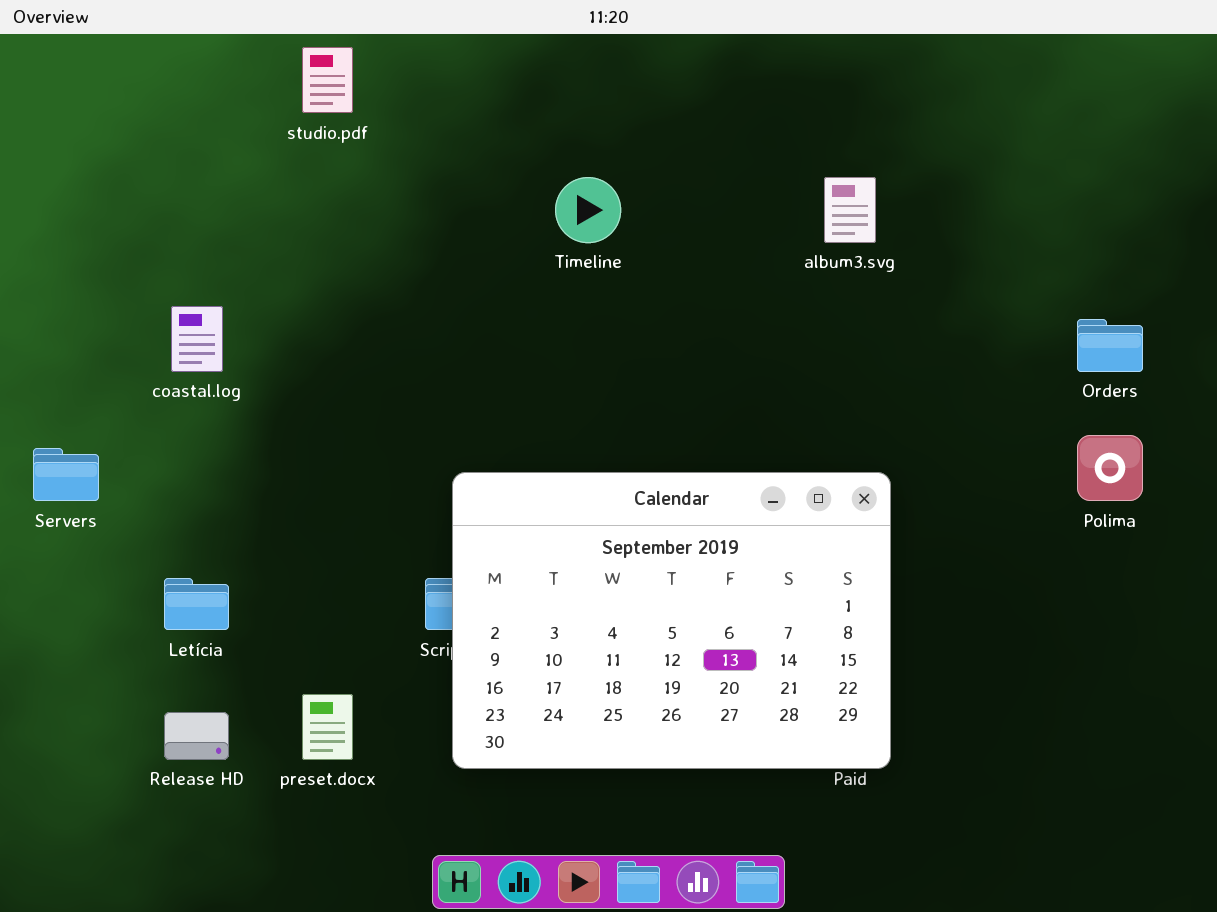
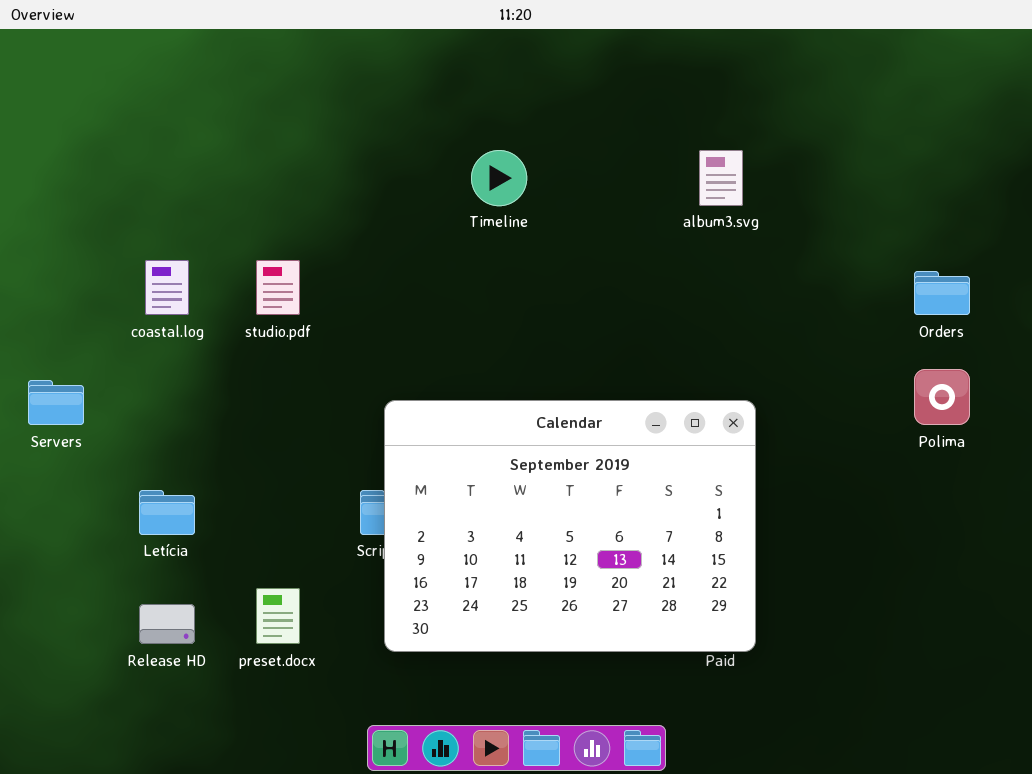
studio.pdf: [302,47,353,113] -> [256,260,300,315], moved

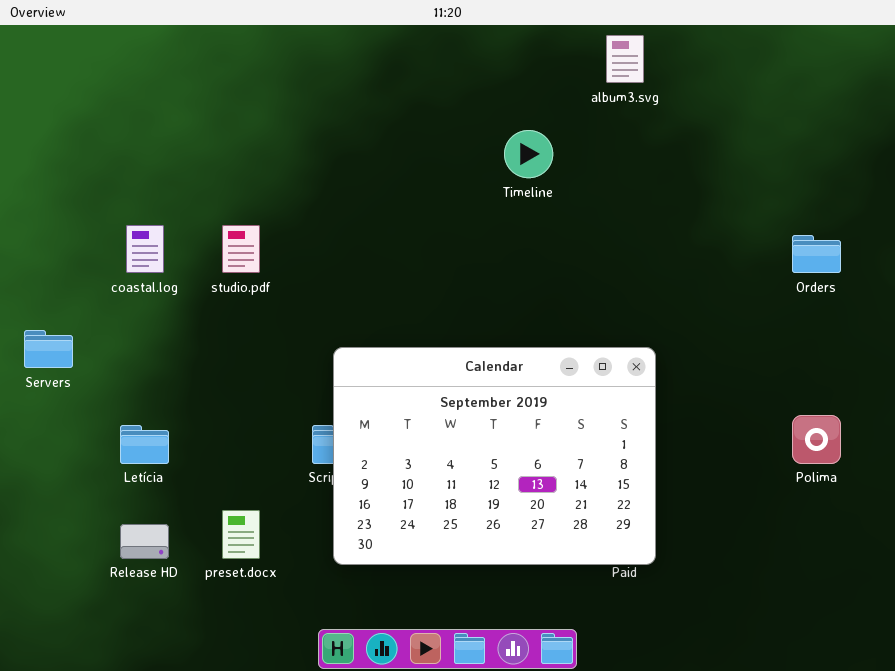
Timeline: [471,150,527,206] -> [504,130,553,178], moved
album3.svg: [699,150,743,206] -> [606,35,644,83], moved
Polima: [914,369,970,425] -> [792,415,841,464], moved

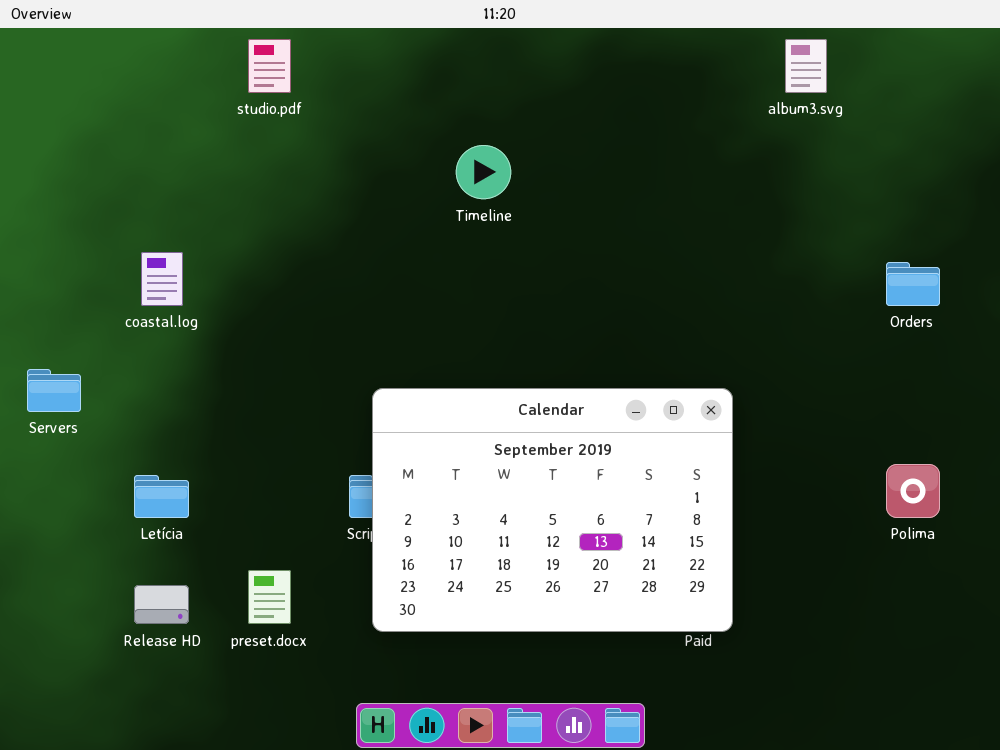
album3.svg: [606,35,644,83] -> [785,39,827,93], moved
Timeline: [504,130,553,178] -> [456,145,511,199], moved
studio.pdf: [222,225,260,273] -> [248,39,291,93], moved

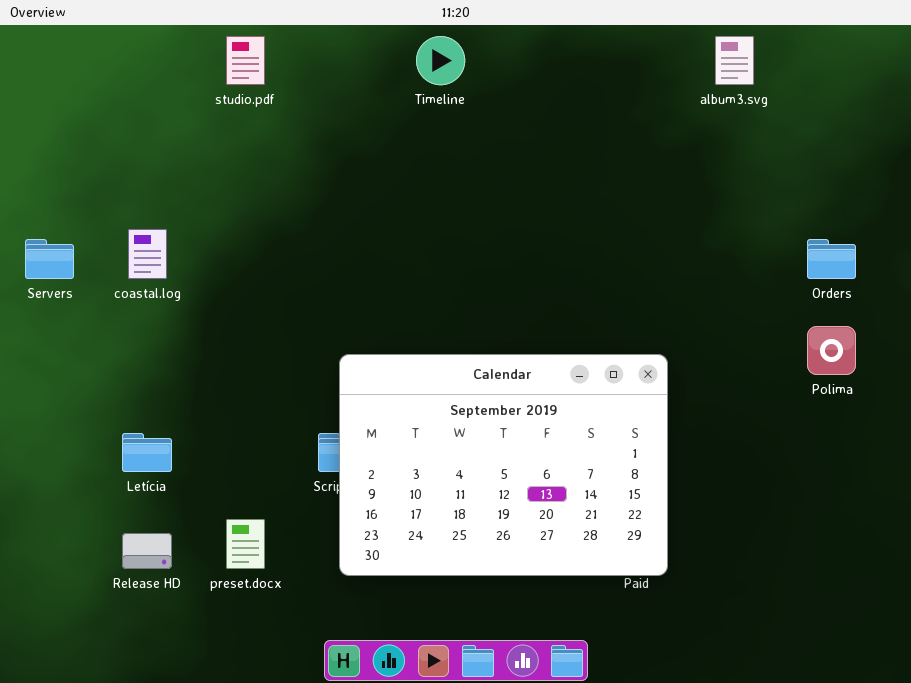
Timeline: [456,145,511,199] -> [416,36,465,85], moved
Servers: [27,369,81,412] -> [25,239,74,279], moved
Polima: [886,464,940,518] -> [807,326,856,375], moved

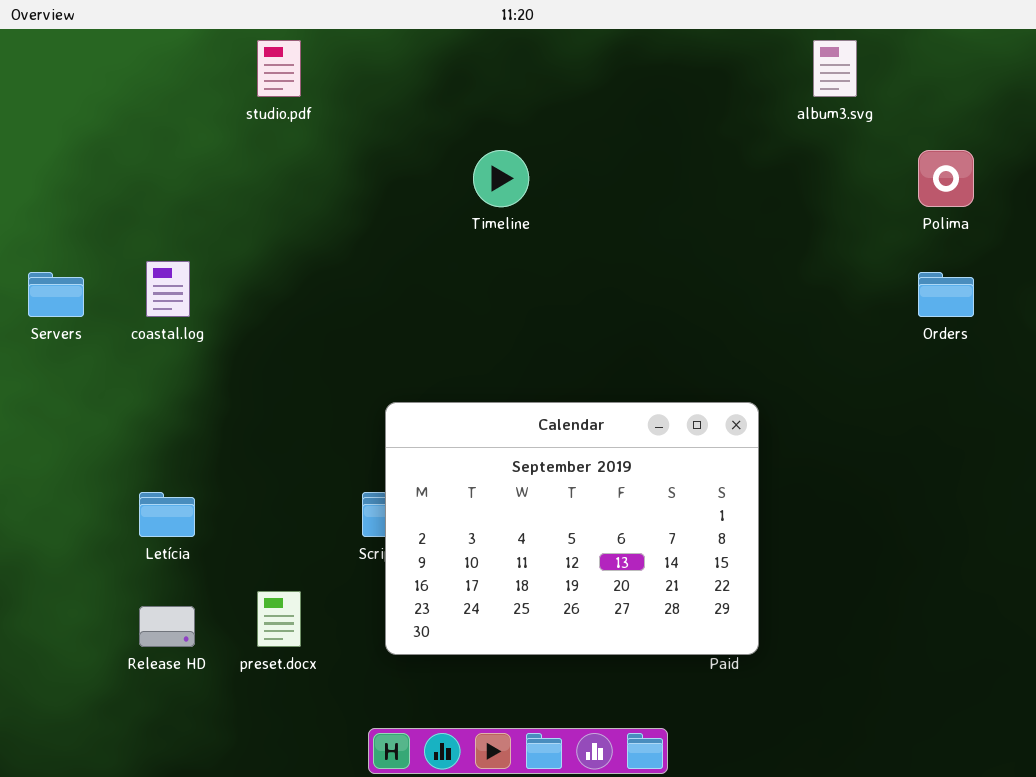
Timeline: [416,36,465,85] -> [473,150,529,207], moved
Polima: [807,326,856,375] -> [918,150,974,207], moved

